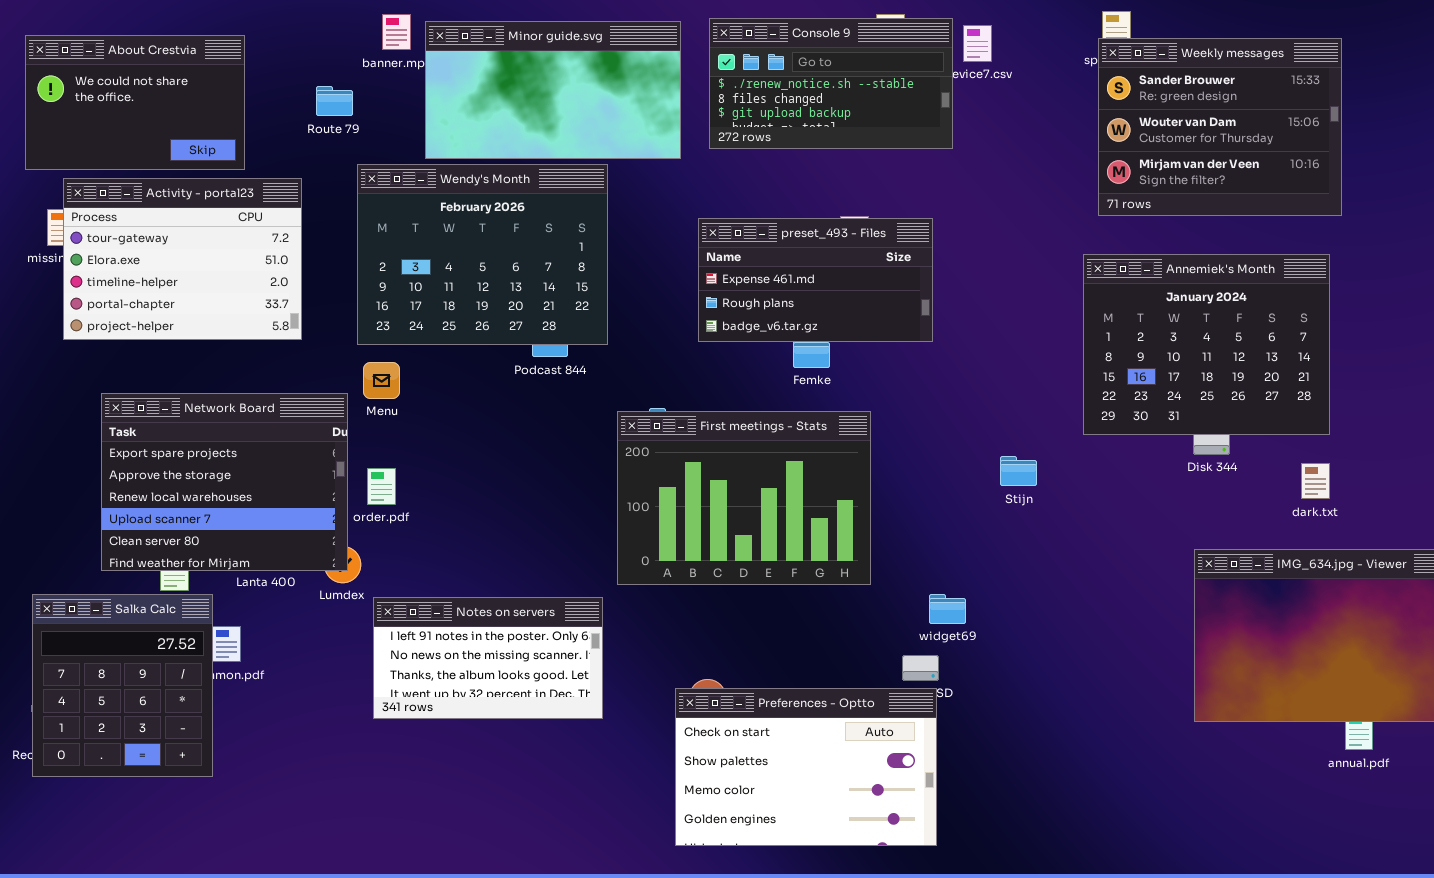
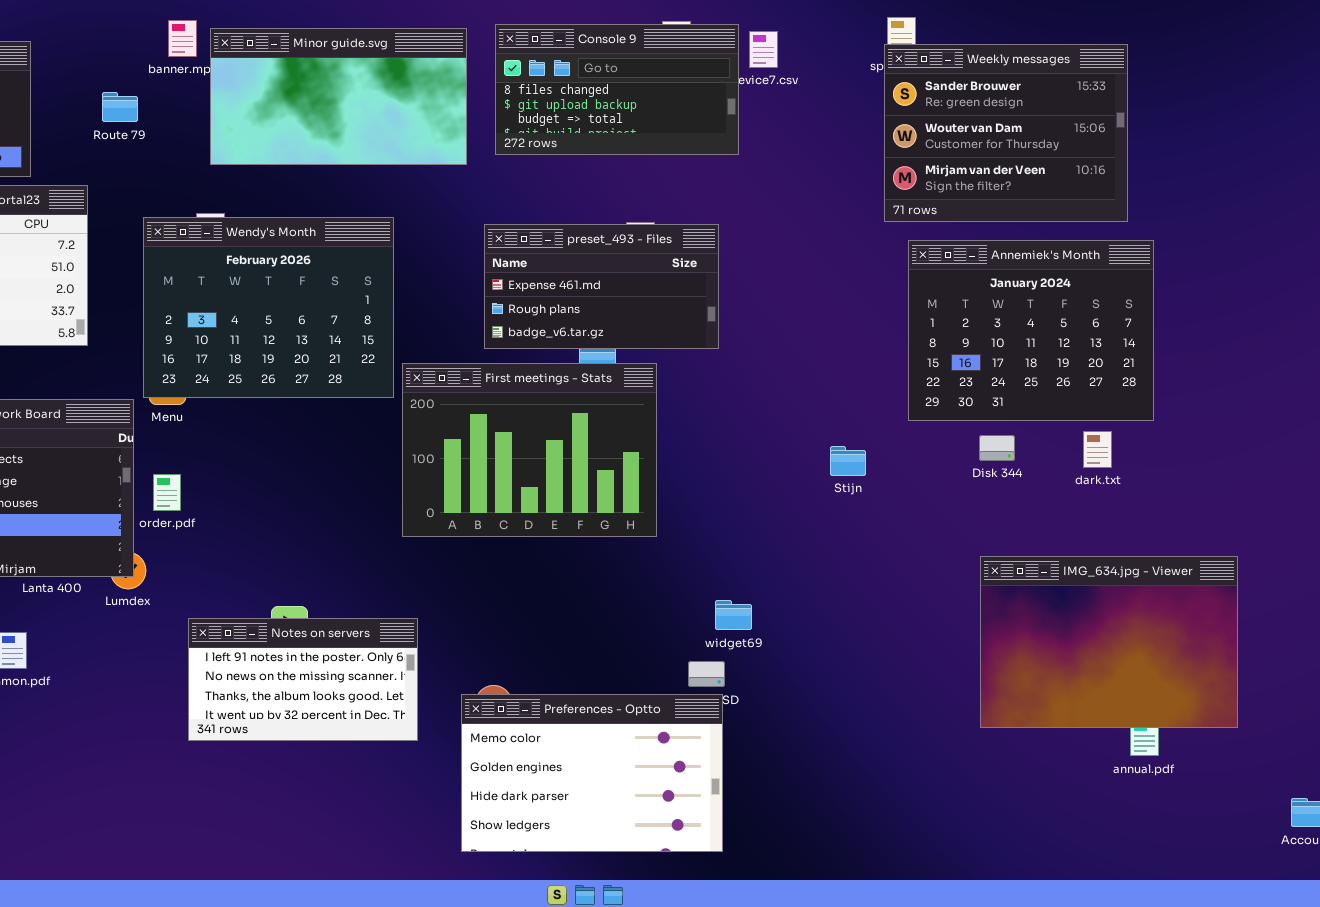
Console 9: [709,18,953,149] -> [495,24,739,155], scrolled down 1 row
Wendy's Month: [357,164,608,345] -> [143,217,394,398], moved
Annemiek's Month: [1083,254,1330,435] -> [908,240,1154,421], moved
First meetings - Stats: [617,411,871,585] -> [402,363,657,537], moved
Stijn: [1000,456,1037,486] -> [830,446,866,476], moved
dark.txt: [1301,463,1330,499] -> [1083,431,1112,468], moved
Notes on servers: [373,597,603,719] -> [188,618,418,741], moved
Preferences - Optto: [675,688,937,846] -> [461,694,723,852], scrolled down 2 rows

